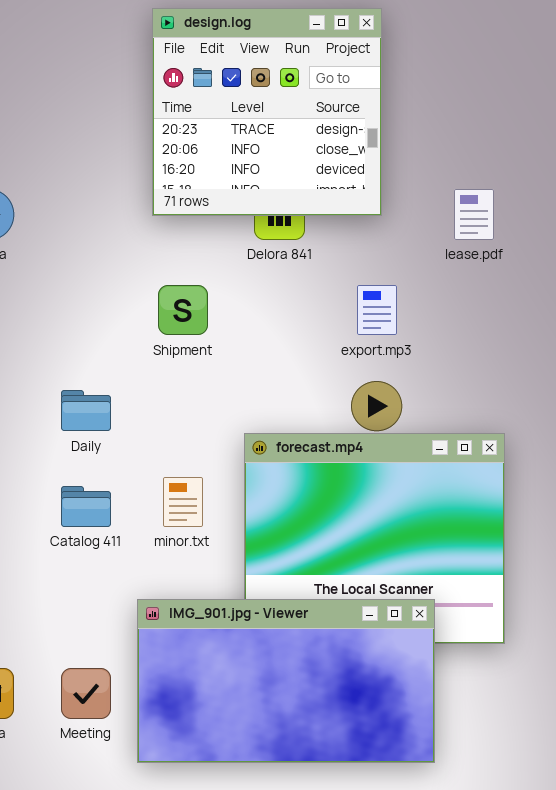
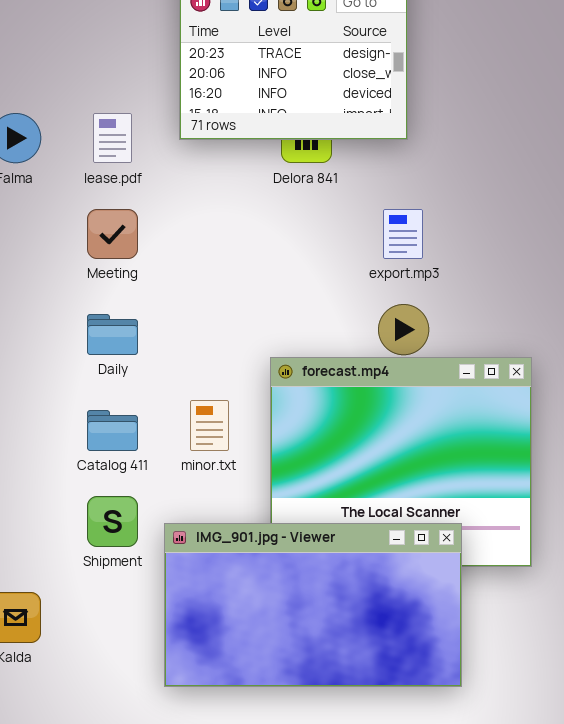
lease.pdf: [454,189,494,240] -> [93,113,132,163], moved
Shipment: [158,285,208,335] -> [87,496,138,547], moved
Meeting: [61,668,111,719] -> [87,209,138,259], moved

